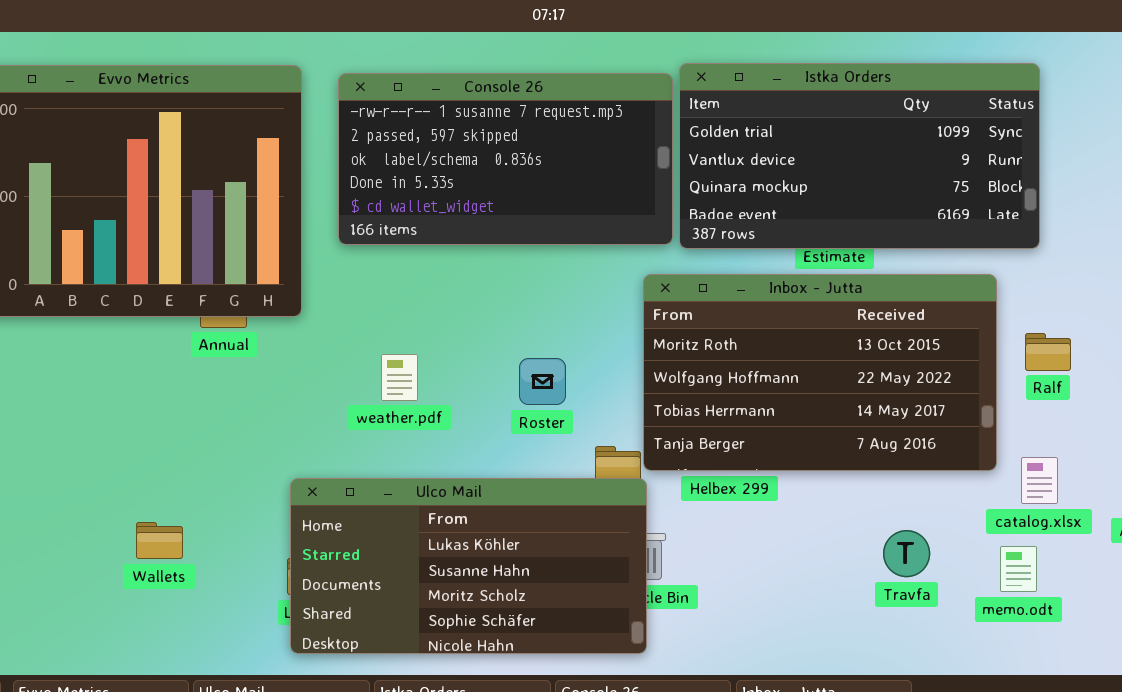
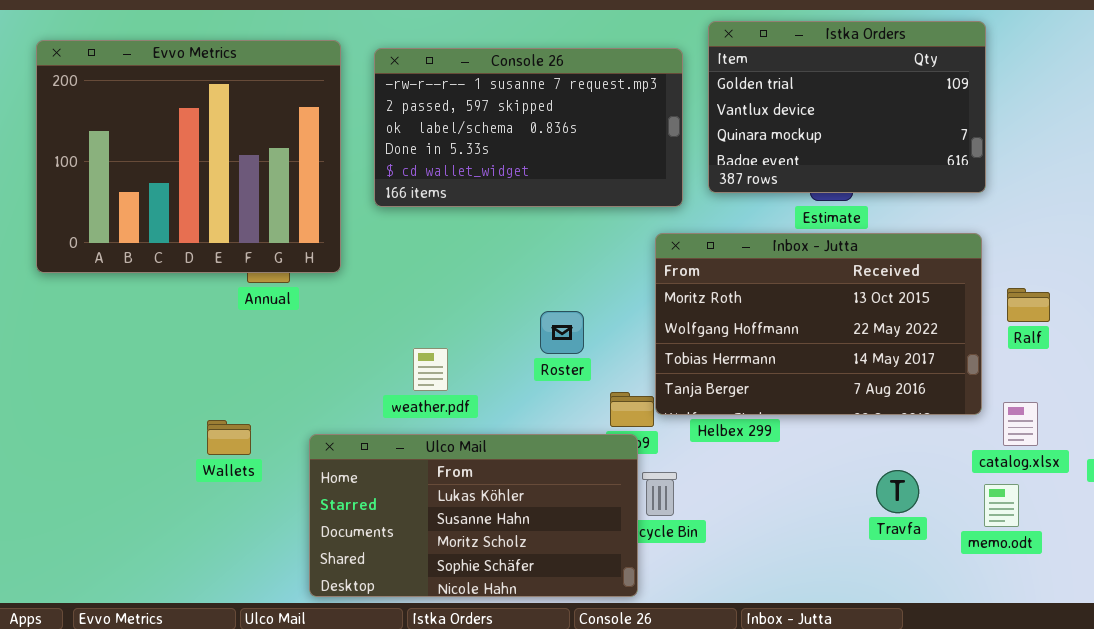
Istka Orders: [679,63,1040,249] -> [708,21,986,193], moved, resized
weather.pdf: [381,354,418,401] -> [413,348,448,391], moved
Ulco Mail: [290,478,647,654] -> [309,434,638,597], moved
Wallets: [136,522,183,559] -> [207,420,251,455], moved

